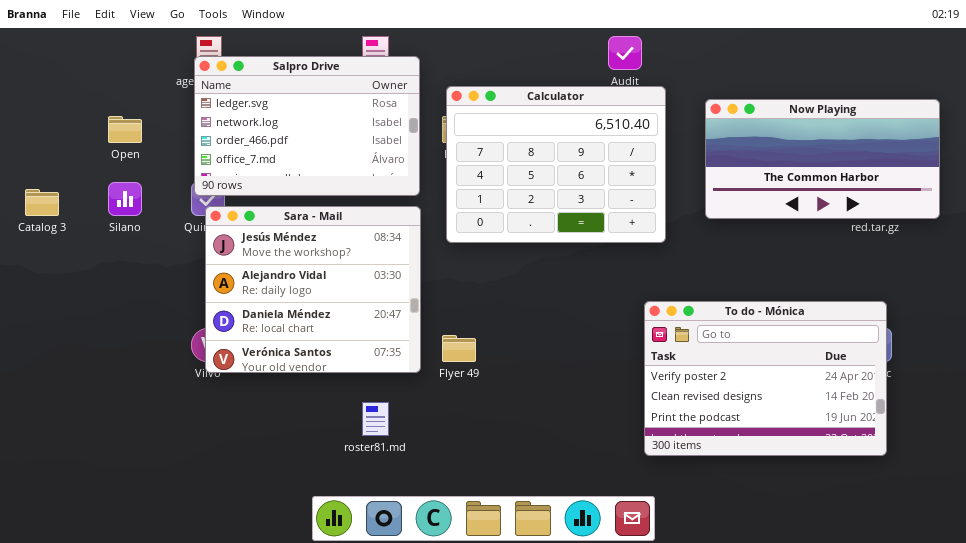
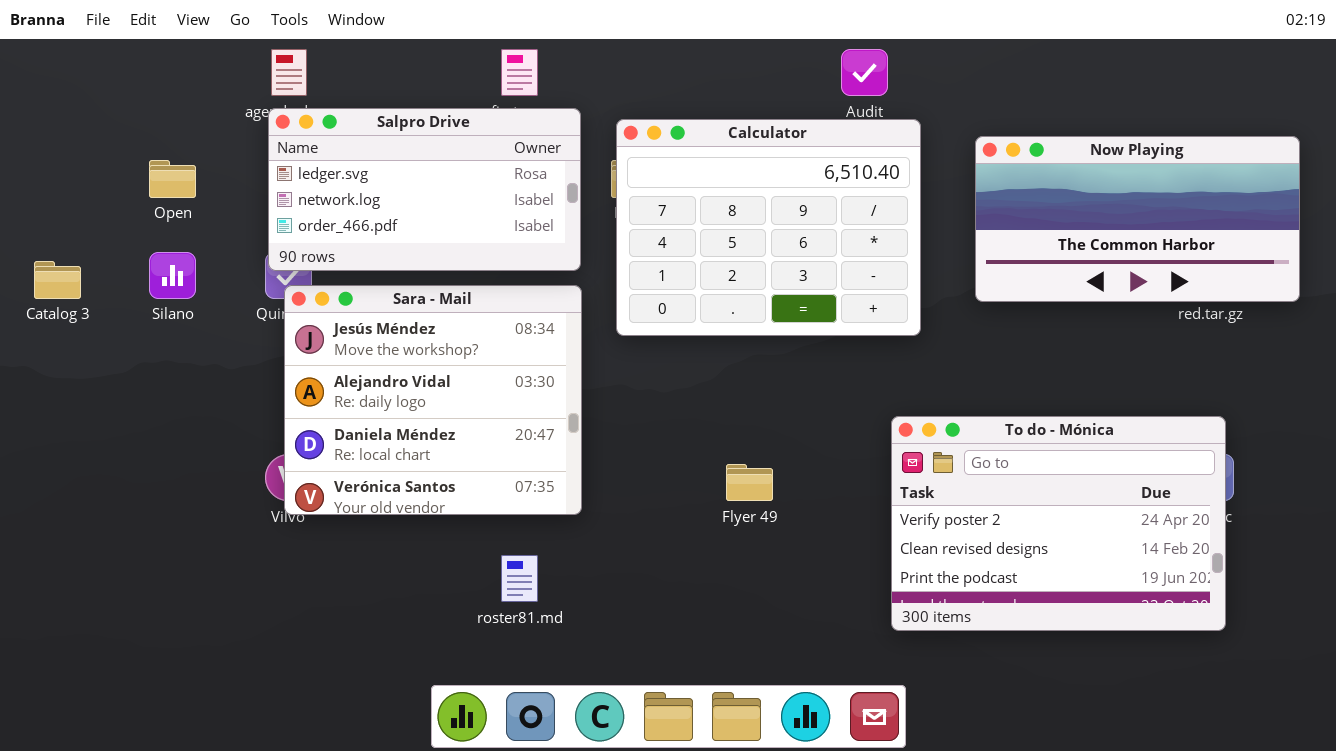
Salpro Drive: [194,56,420,196] -> [268,108,581,271], resized
Flyer 49: [442,335,476,362] -> [726,464,773,501], moved

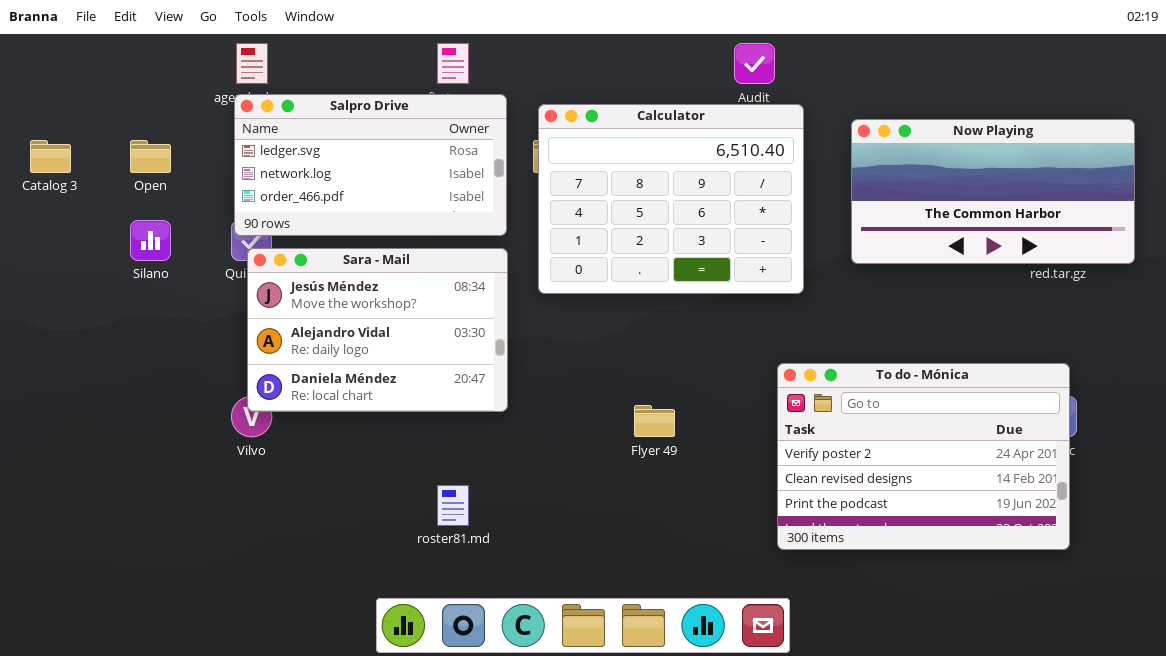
Catalog 3: [34,261,81,299] -> [30,140,71,173], moved
Sara - Mail: [284,285,582,515] -> [247,248,508,412], resized

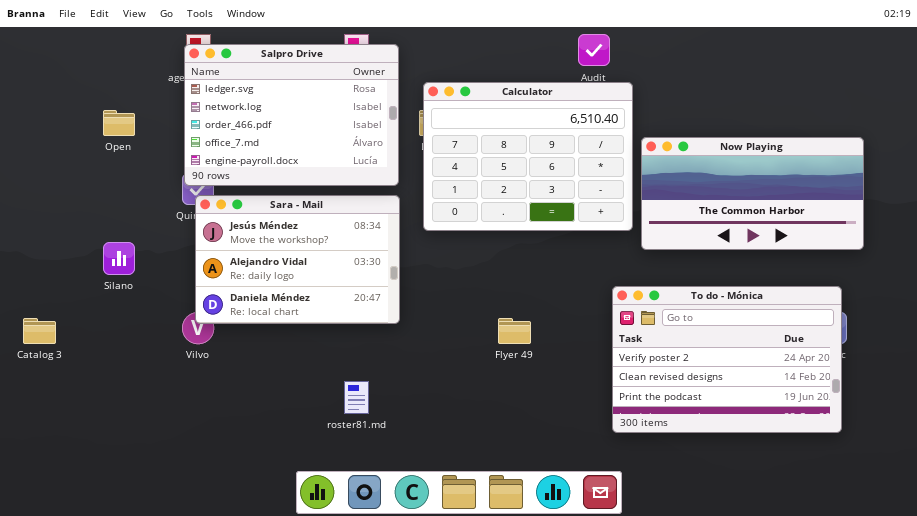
Salpro Drive: [234,94,507,236] -> [184,44,399,186], resized
Now Playing: [851,119,1135,264] -> [641,137,864,250], moved
Catalog 3: [30,140,71,173] -> [23,318,56,344], moved
Silano: [130,220,171,261] -> [103,242,135,275], moved

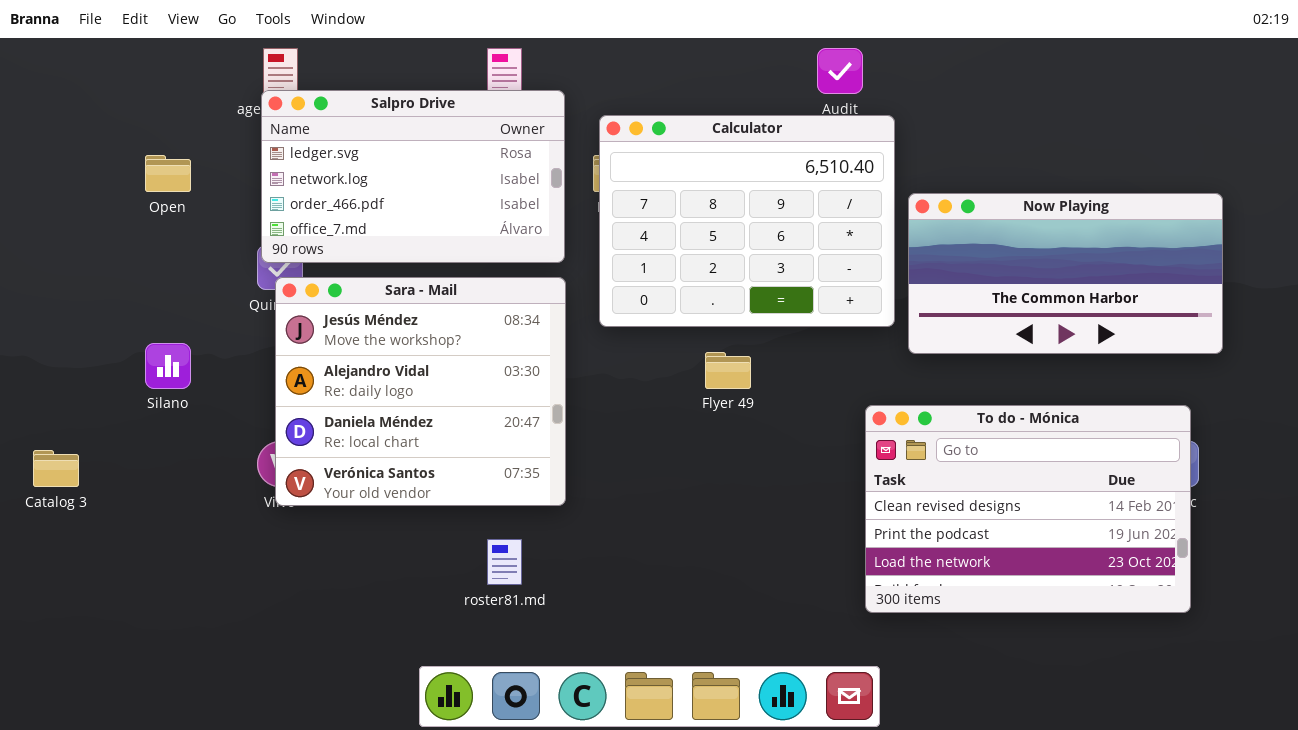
Salpro Drive: [184,44,399,186] -> [261,90,565,263], resized
Sara - Mail: [195,195,400,324] -> [275,277,566,506], resized
To do - Mónica: [612,286,842,433] -> [865,405,1191,613], scrolled down 1 row
Flyer 49: [498,318,531,344] -> [705,352,751,389], moved

